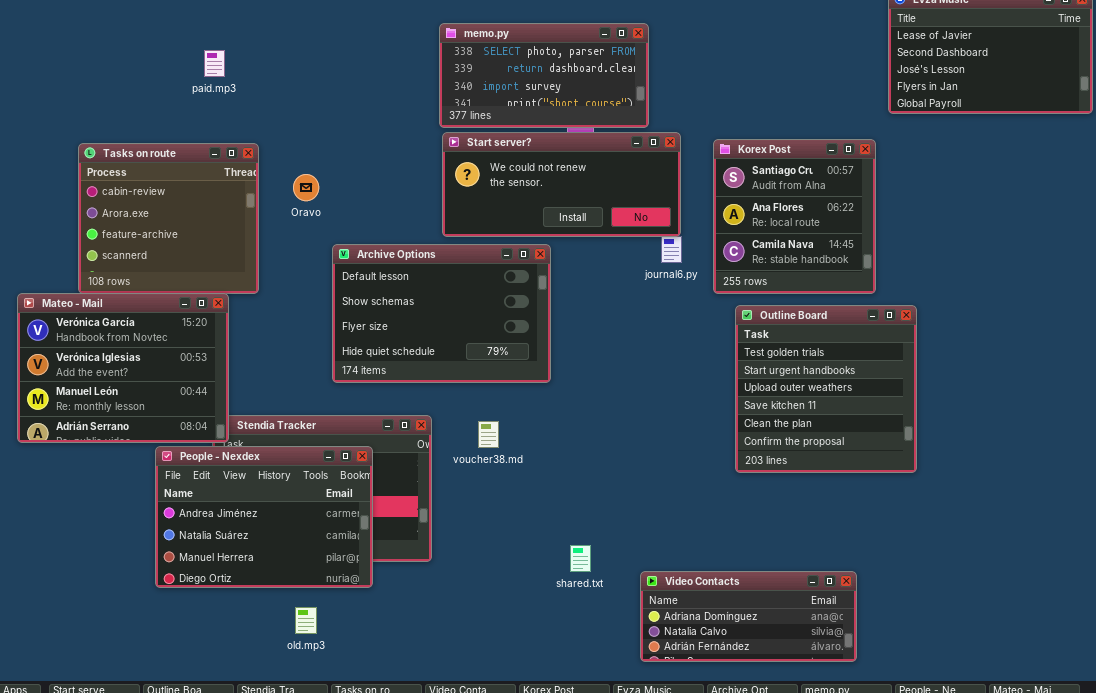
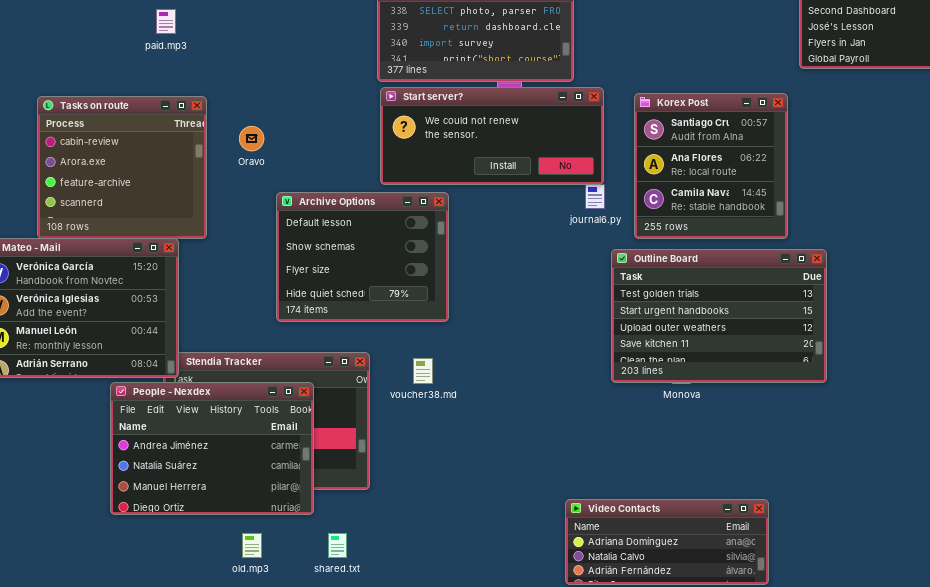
Archive Options: [332,244,551,383] -> [276,192,449,322], resized
Outline Board: [735,305,917,473] -> [611,249,827,383], resized
shared.txt: [570,545,591,572] -> [328,533,347,558], moved

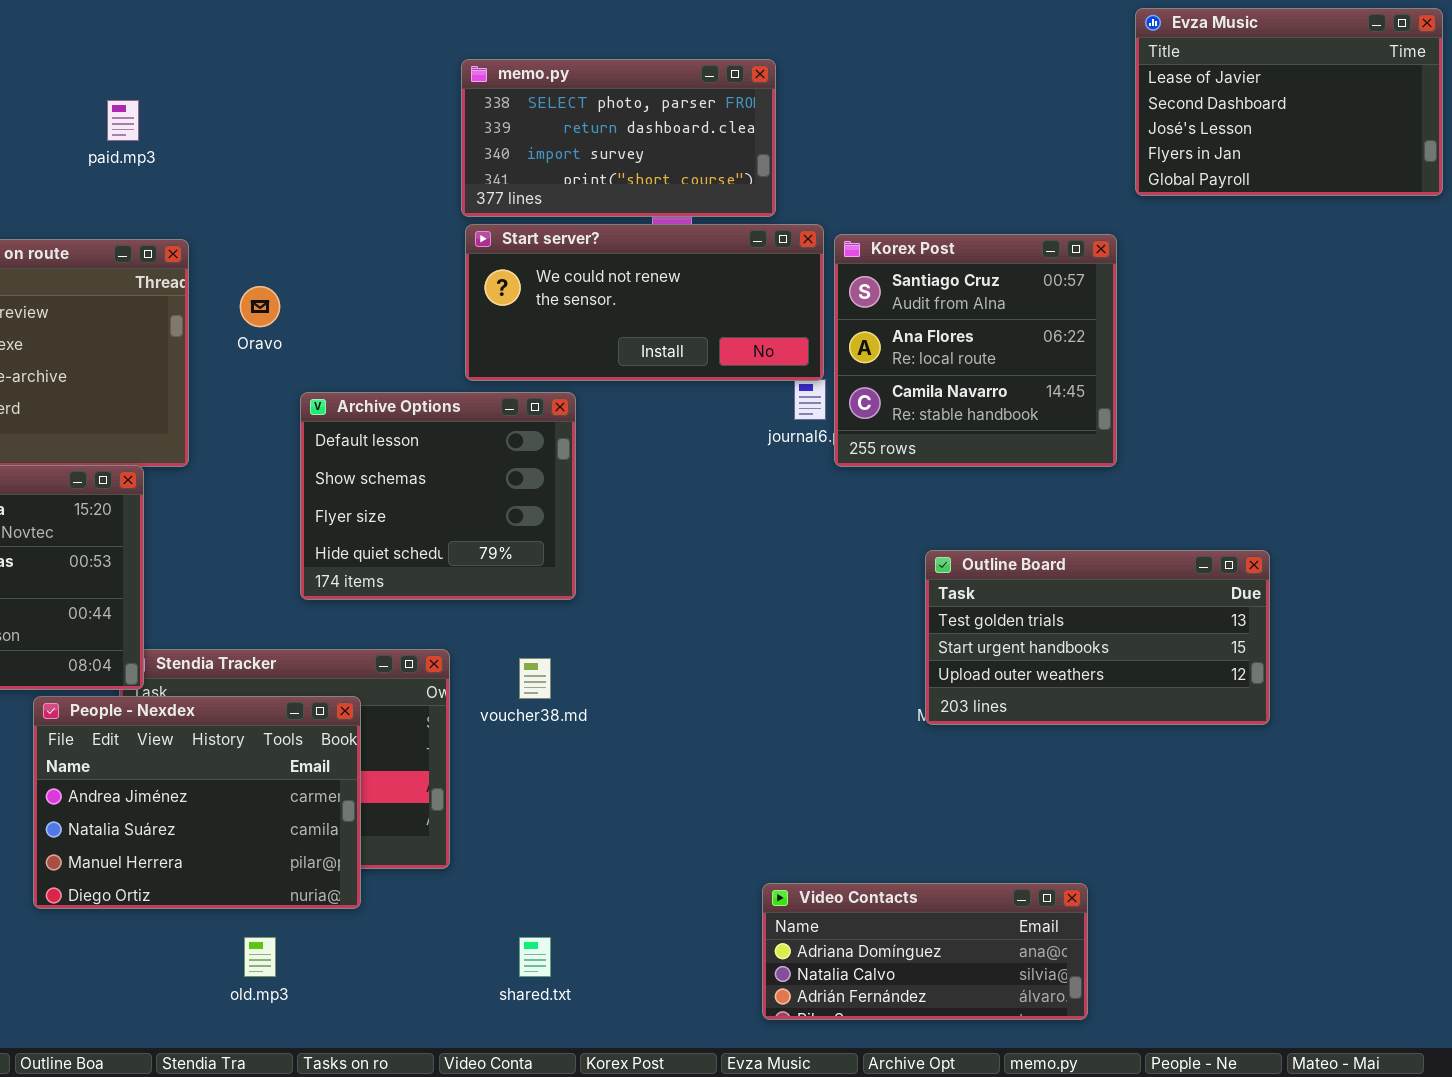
Korex Post: [634,93,788,239] -> [834,234,1117,467], resized
Outline Board: [611,249,827,383] -> [925,550,1270,725], moved, resized
shared.txt: [328,533,347,558] -> [519,937,551,977], moved

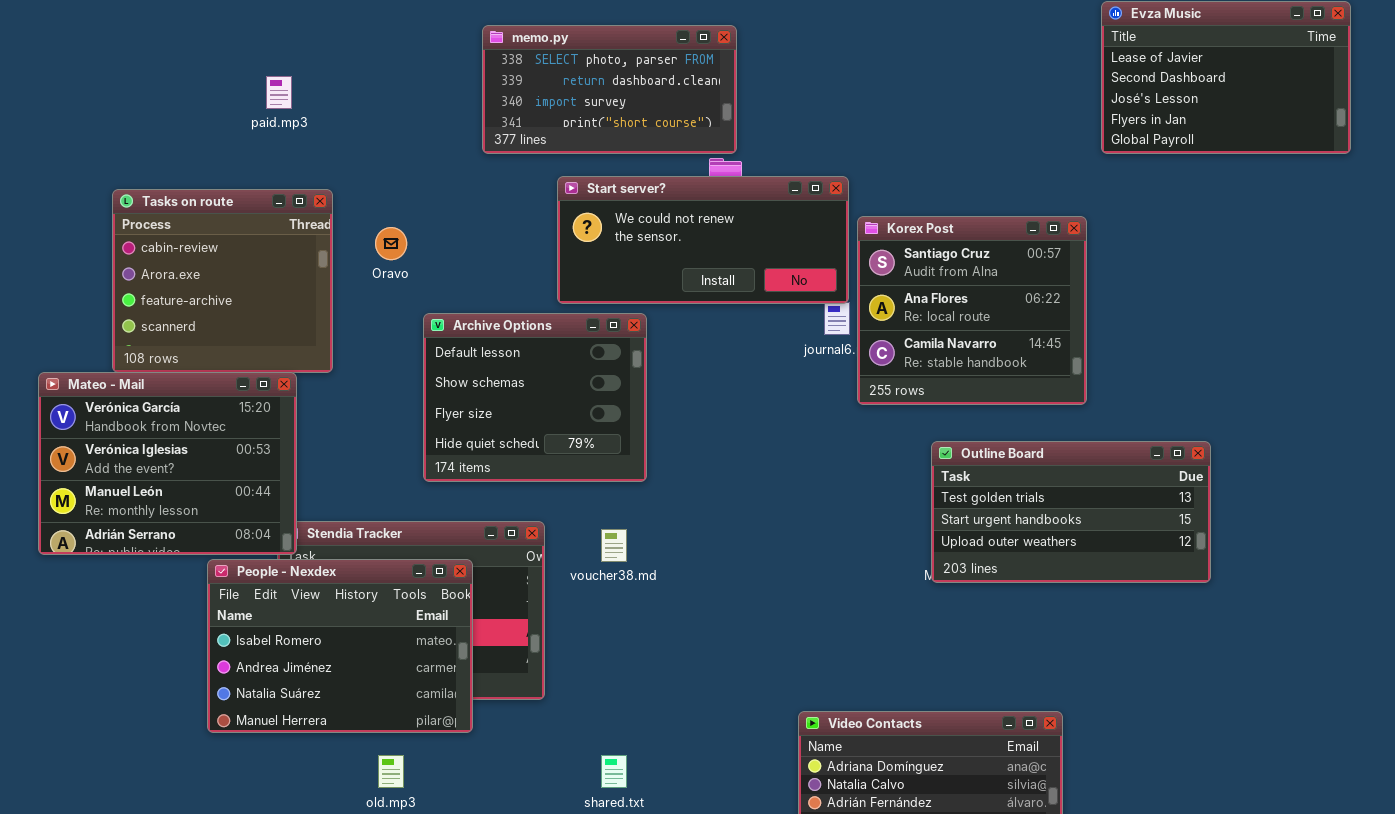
memo.py: [461,59,776,217] -> [482,25,737,154], moved
Korex Post: [834,234,1117,467] -> [857,216,1087,405], moved
People - Nexdex: [33,696,361,909] -> [207,559,473,733], scrolled up 1 row

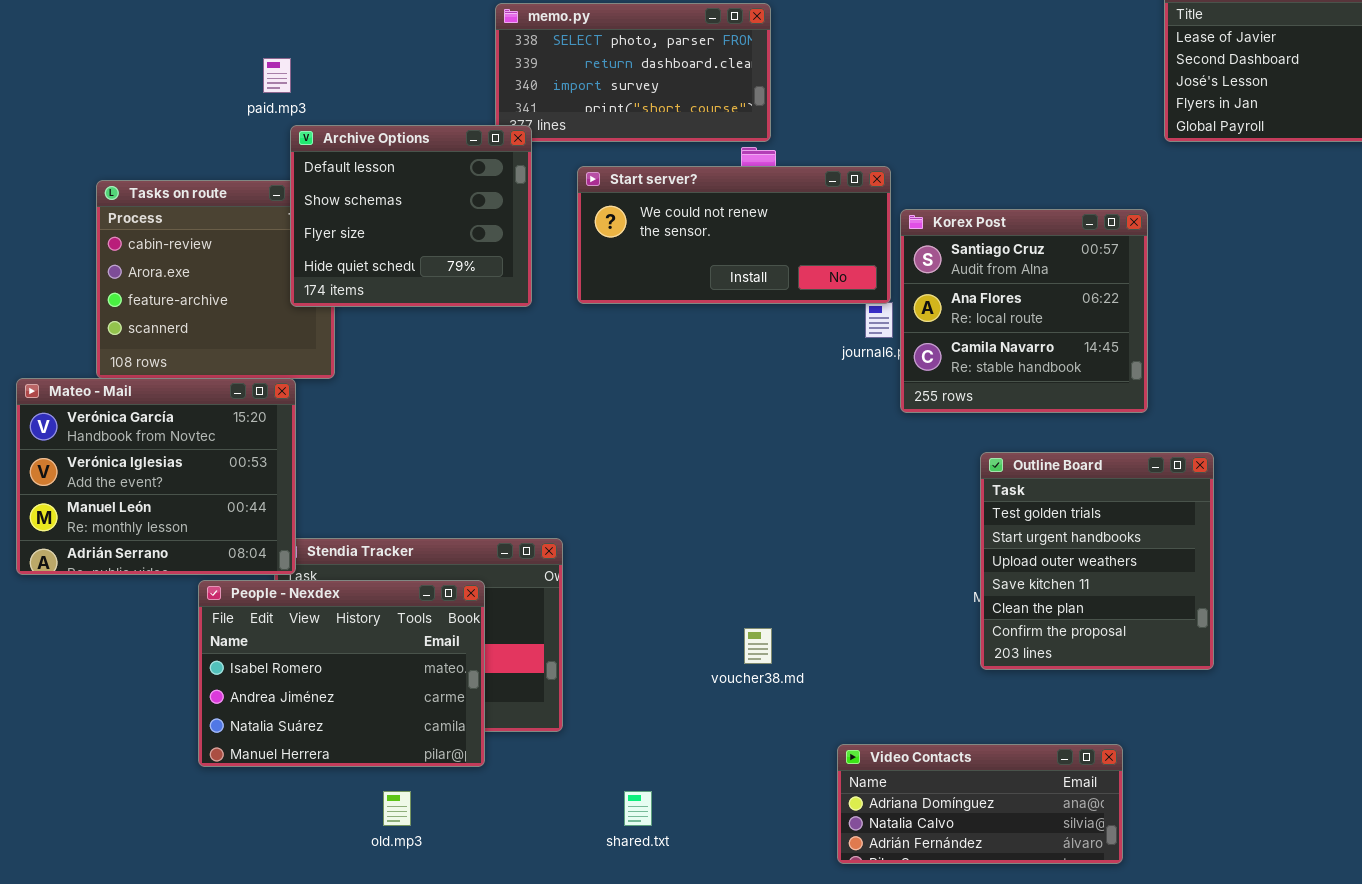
Archive Options: [423,313,647,482] -> [290,125,532,307], moved
Outline Board: [931,441,1211,583] -> [980,452,1214,670], resized
voucher38.md: [601,529,627,562] -> [744,628,772,664], moved

